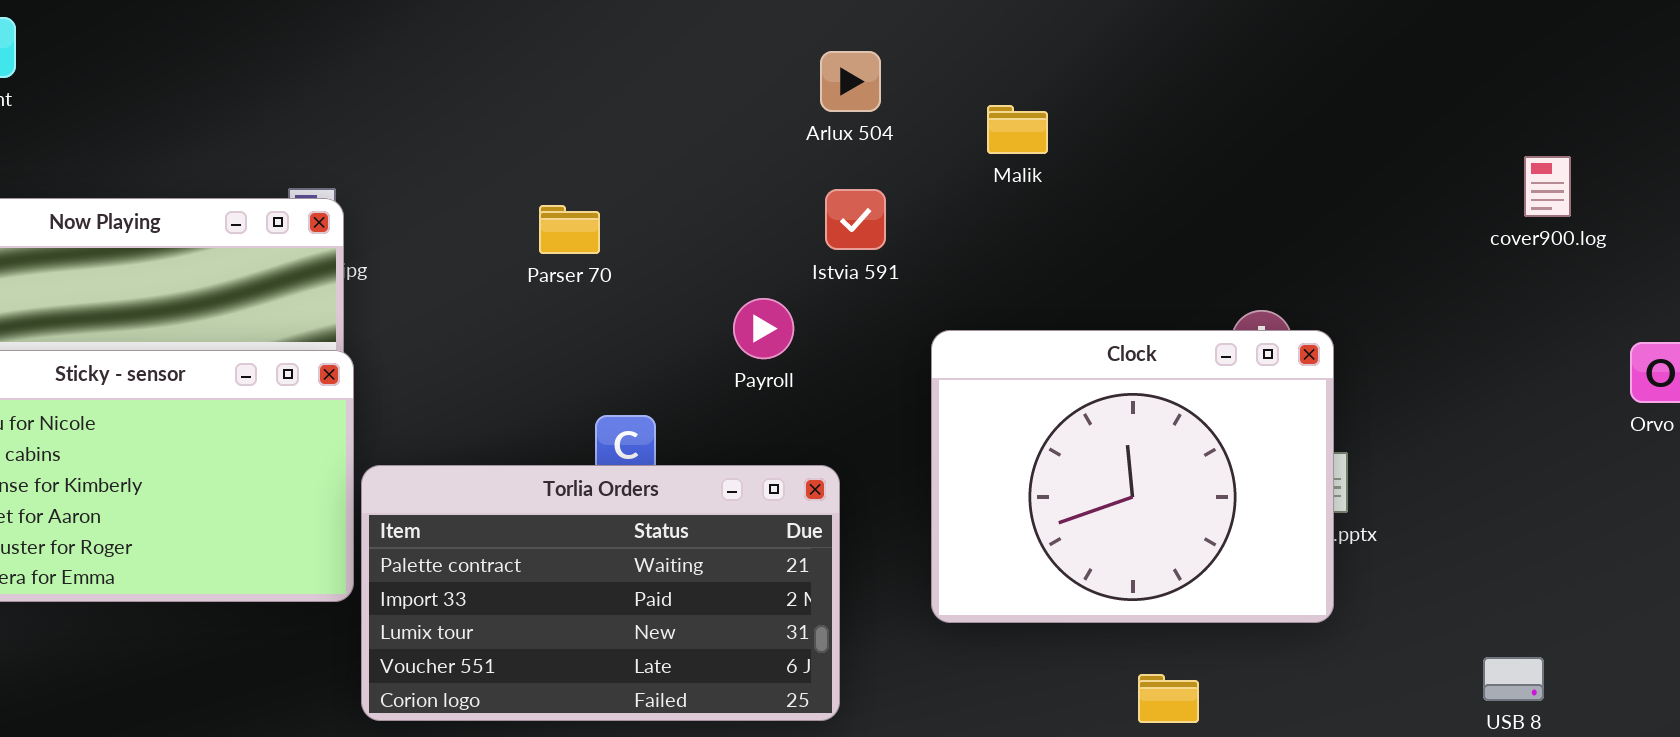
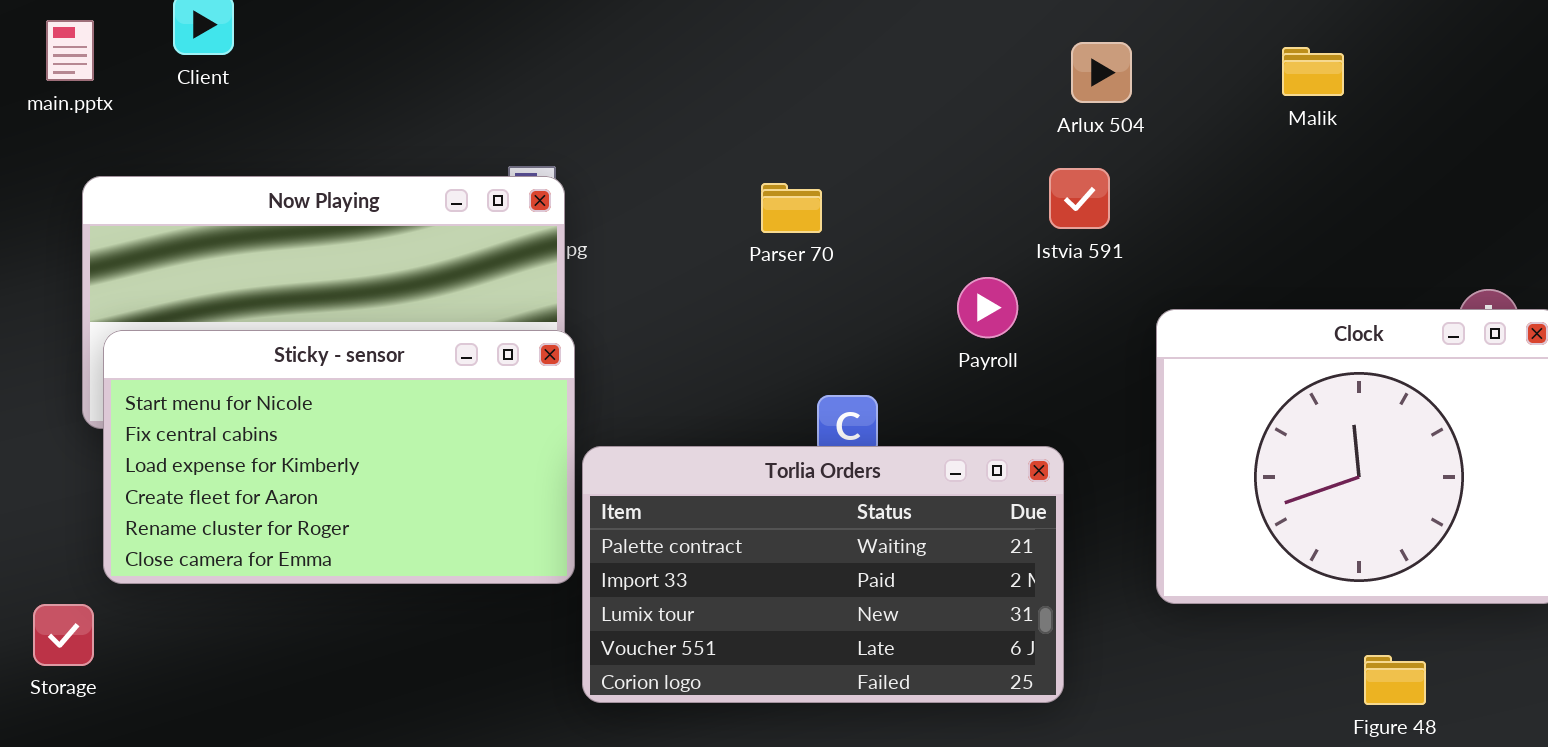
Arlux 504: [820,51,881,112] -> [1071,42,1132,103], moved
Malik: [987,105,1048,154] -> [1282,47,1344,96], moved

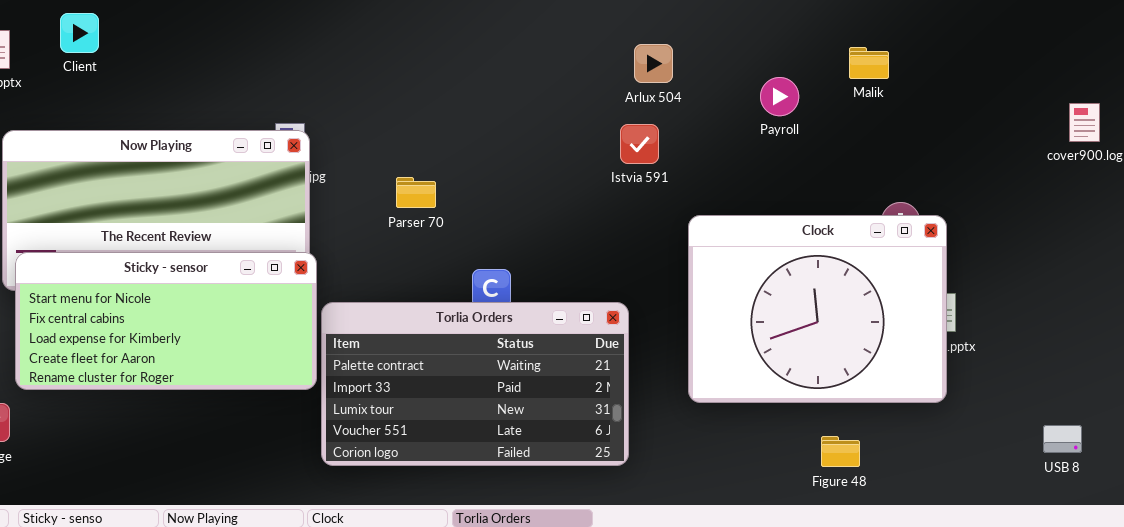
Malik: [1282,47,1344,96] -> [849,47,889,79], moved
Parser 70: [761,183,822,233] -> [396,177,436,208], moved
Payroll: [957,277,1018,338] -> [760,77,799,116], moved
Sticky - sensor: [103,330,575,584] -> [15,252,317,390], resized

